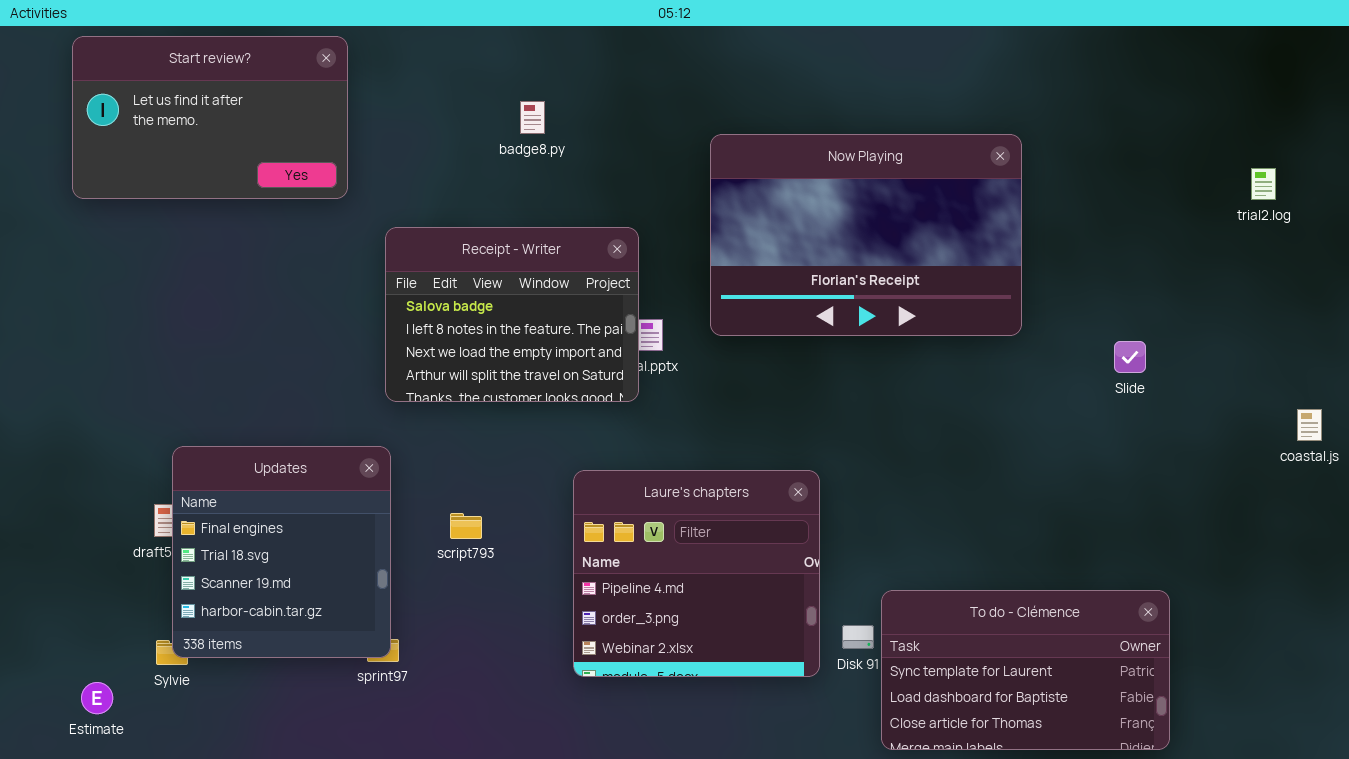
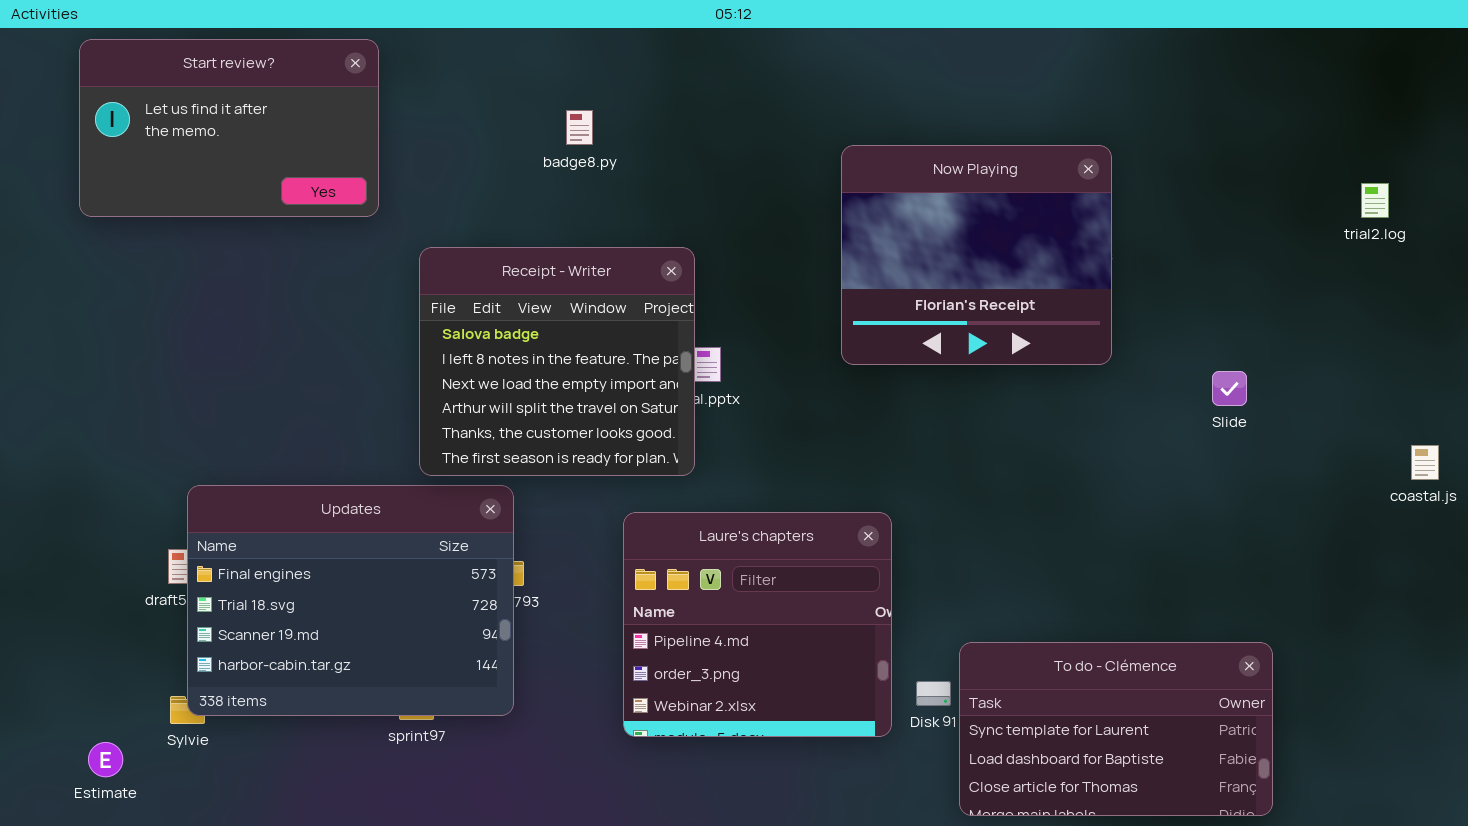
Now Playing: [710,134,1022,336] -> [841,145,1112,365], resized
Receipt - Writer: [385,227,639,402] -> [419,247,695,476], resized
Updates: [172,446,391,658] -> [187,485,514,716], resized

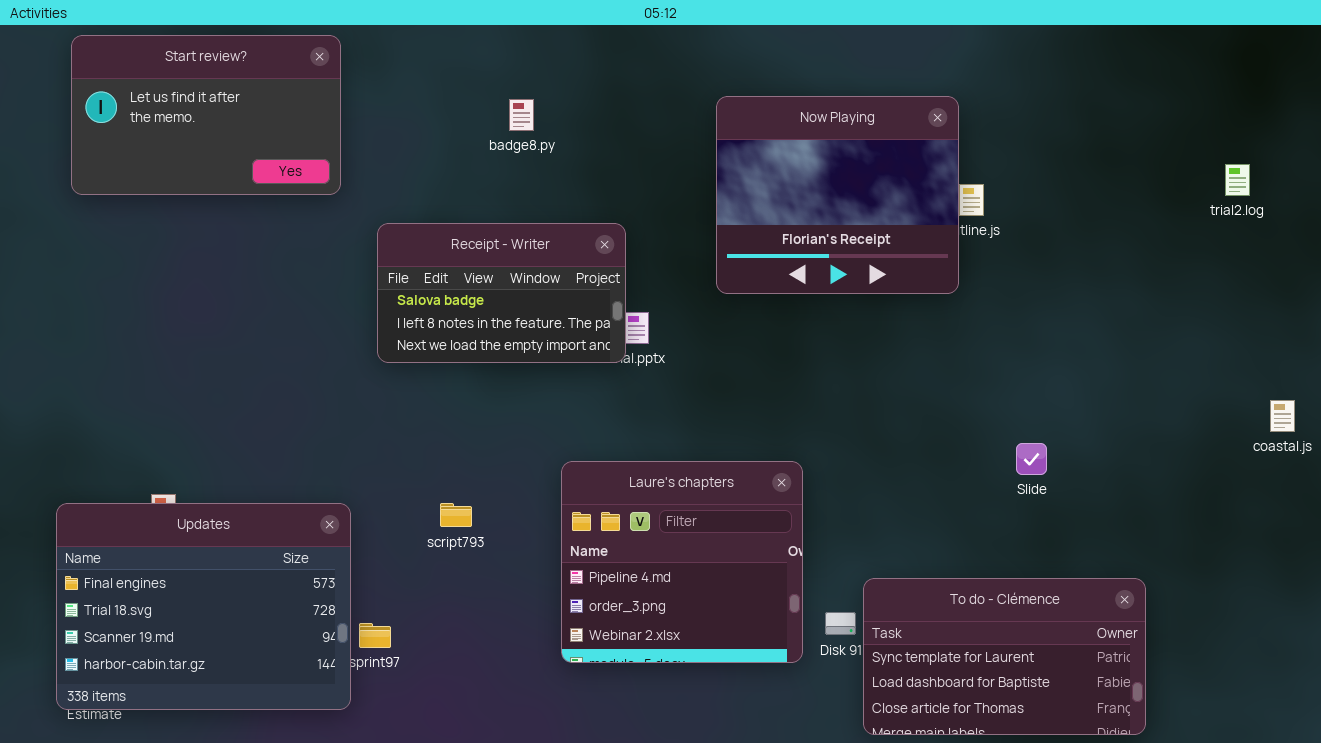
Now Playing: [841,145,1112,365] -> [716,96,959,294], moved
Receipt - Writer: [419,247,695,476] -> [377,223,626,363], resized
Slide: [1212,371,1247,406] -> [1016,443,1047,475], moved
Updates: [187,485,514,716] -> [56,503,351,710], moved

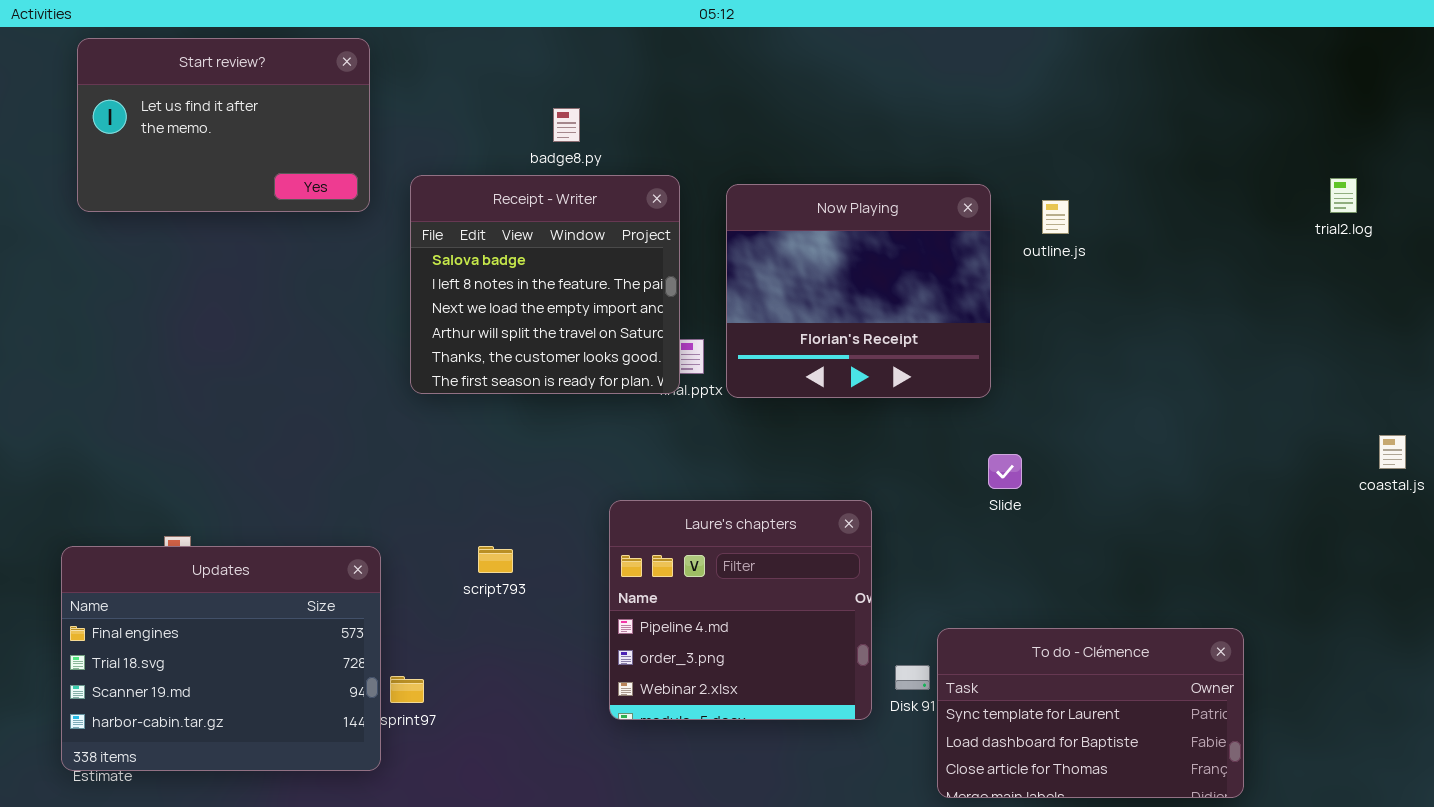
Now Playing: [716,96,959,294] -> [726,184,991,398], moved
Receipt - Writer: [377,223,626,363] -> [410,175,680,394], resized
Slide: [1016,443,1047,475] -> [988,454,1022,489], moved

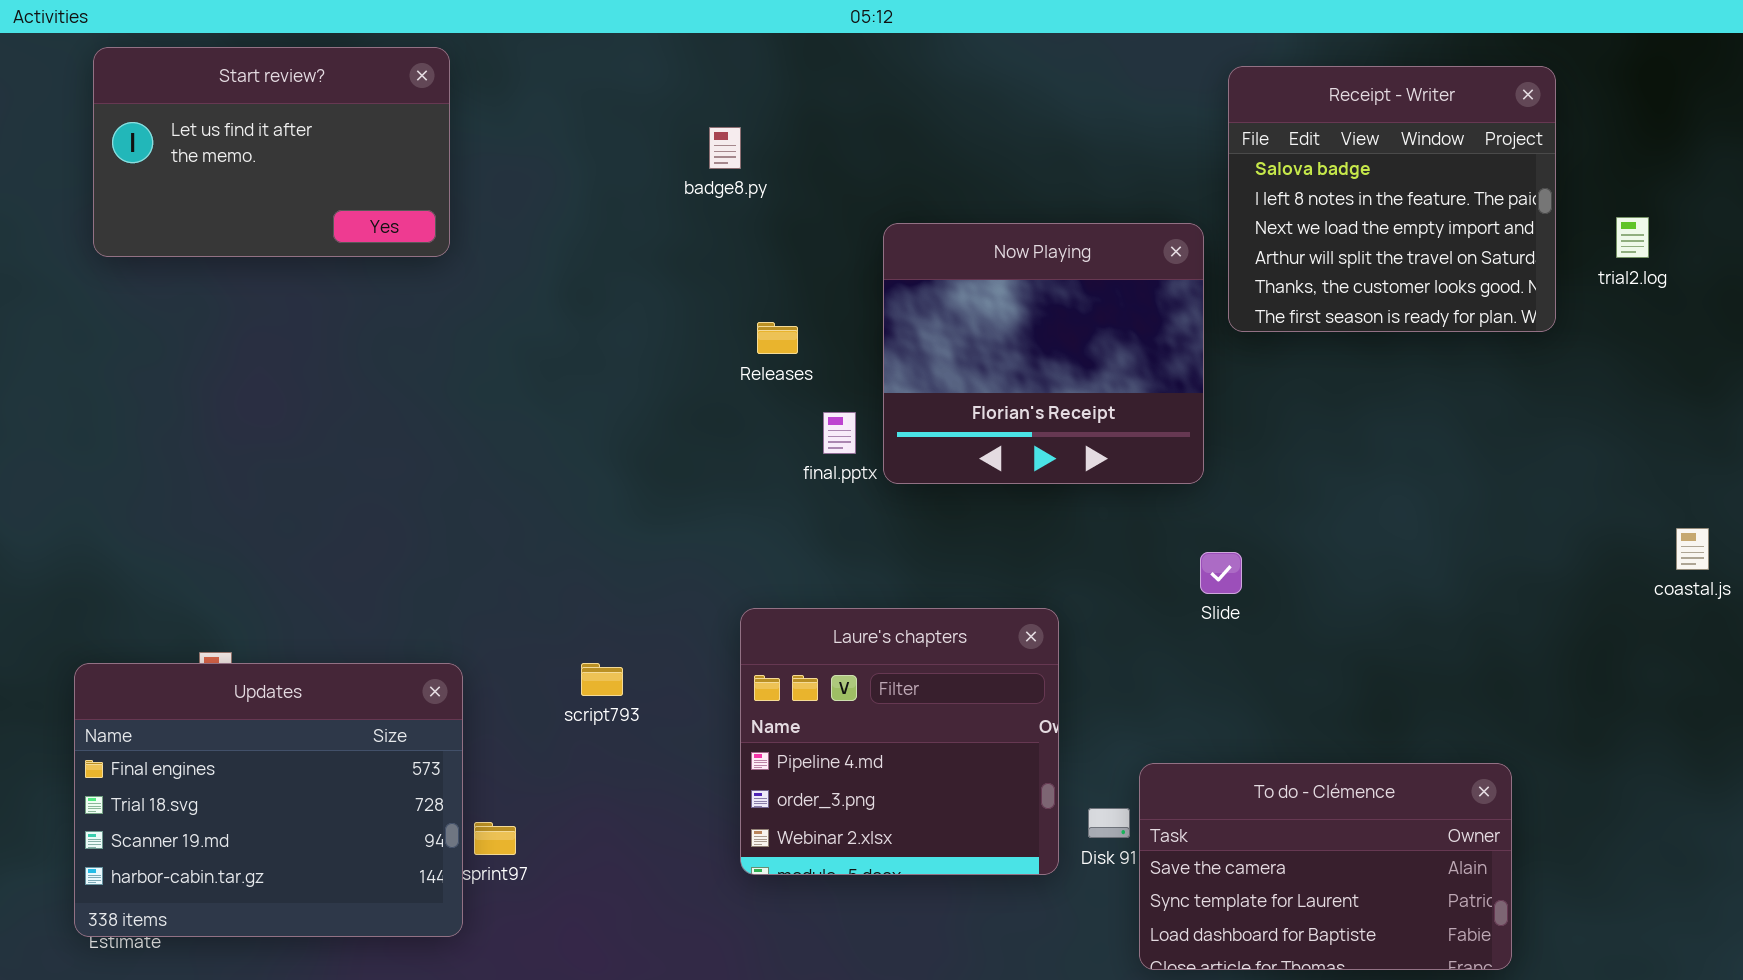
badge8.py: [553,108,580,142] -> [709,127,741,169], moved
Receipt - Writer: [410,175,680,394] -> [1228,66,1556,332], moved
To do - Clémence: [937,628,1244,798] -> [1139,763,1512,970], scrolled up 1 row

